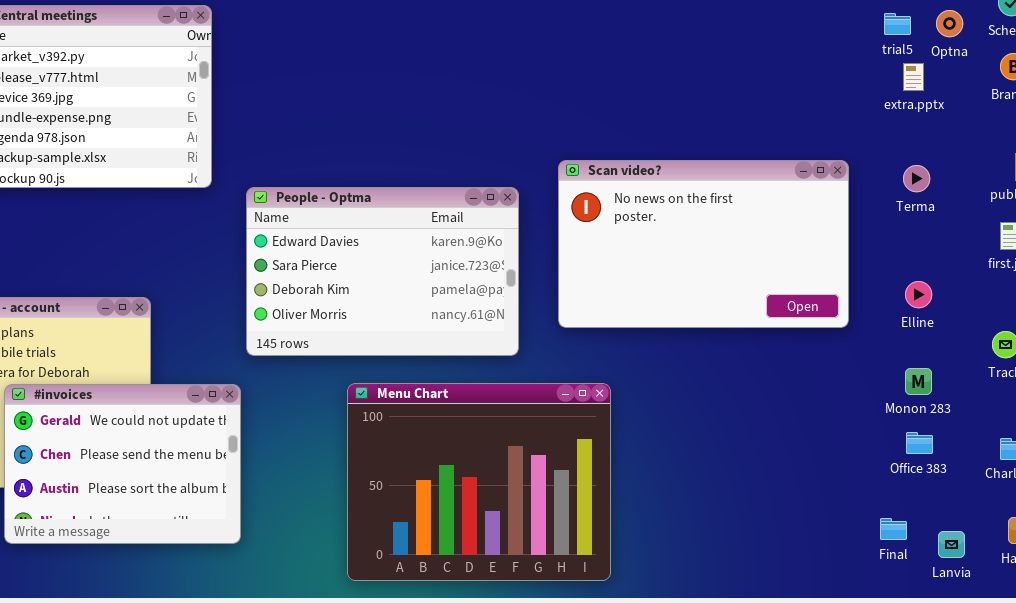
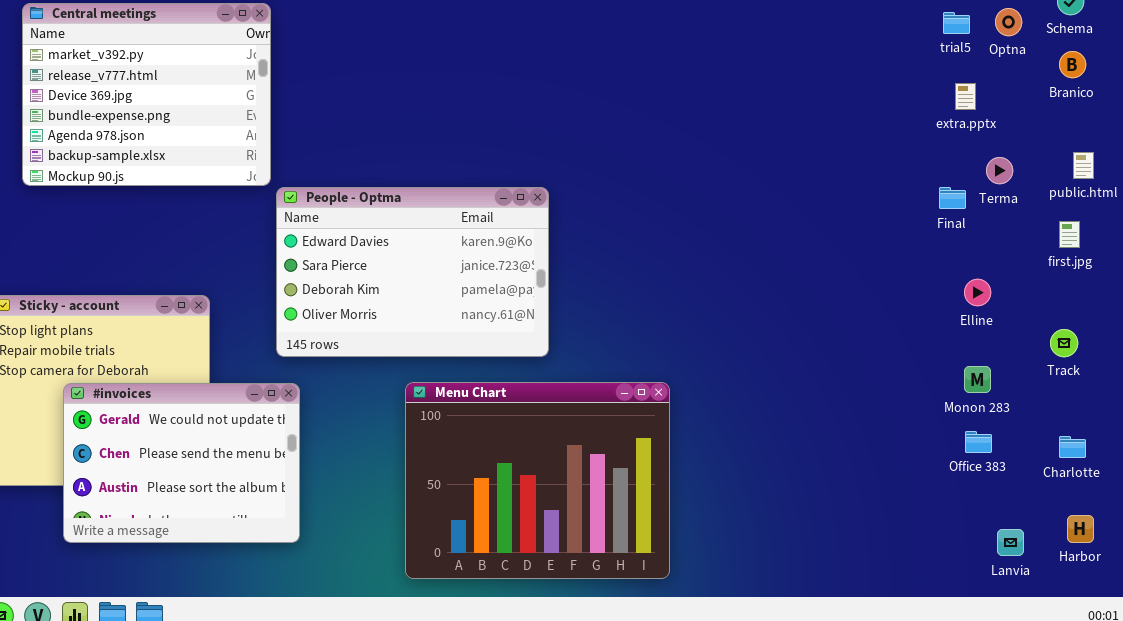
extra.pptx: [903,63,924,91] -> [955,83,976,110], moved
Scan video?: [558,160,849,328] -> none, closed
Terma: [903,165,930,192] -> [986,157,1013,184], moved
People - Optma: [246,187,519,356] -> [276,187,549,357], moved
Final: [880,518,907,540] -> [939,187,966,209], moved

